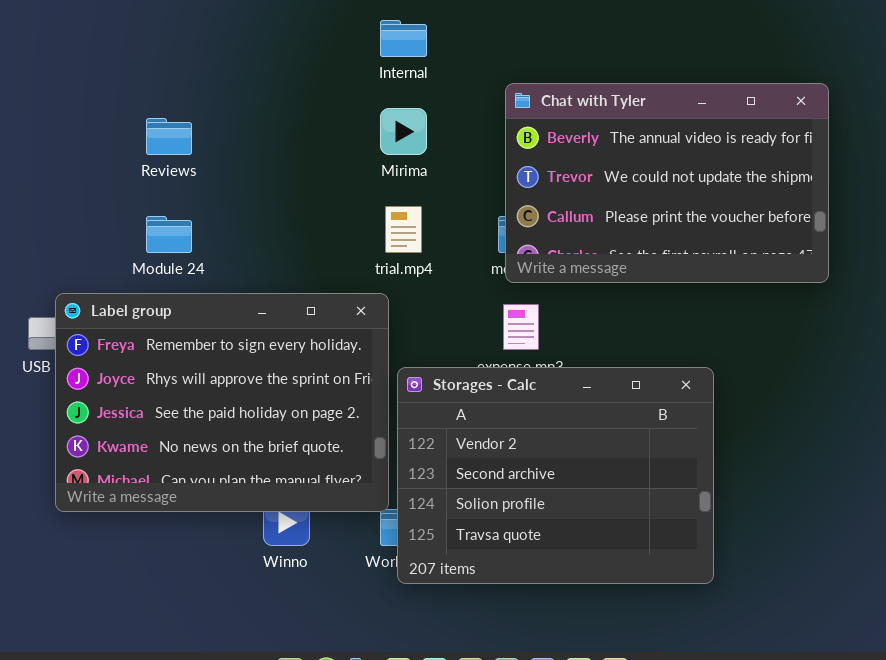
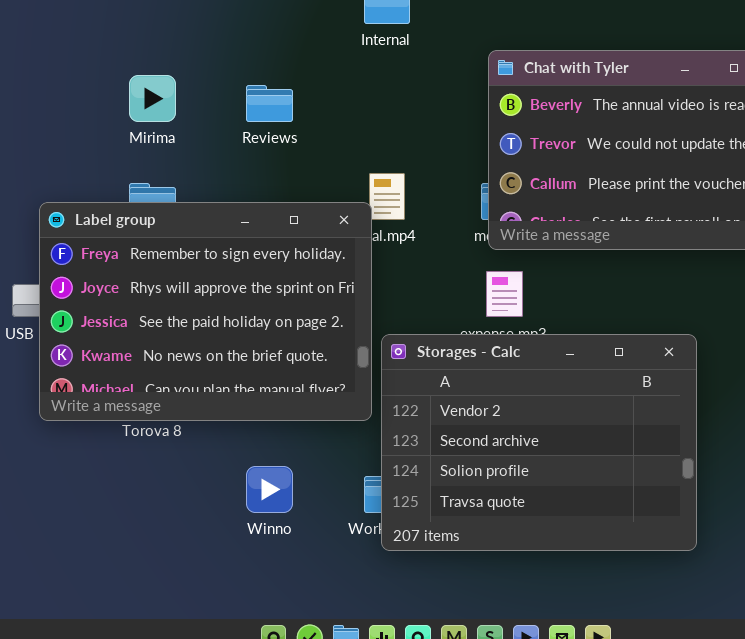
Mirima: [380,108,427,155] -> [129,75,176,122], moved
Reviews: [146,118,192,155] -> [246,85,293,122], moved
Label group: [55,293,389,512] -> [39,202,372,421], moved

